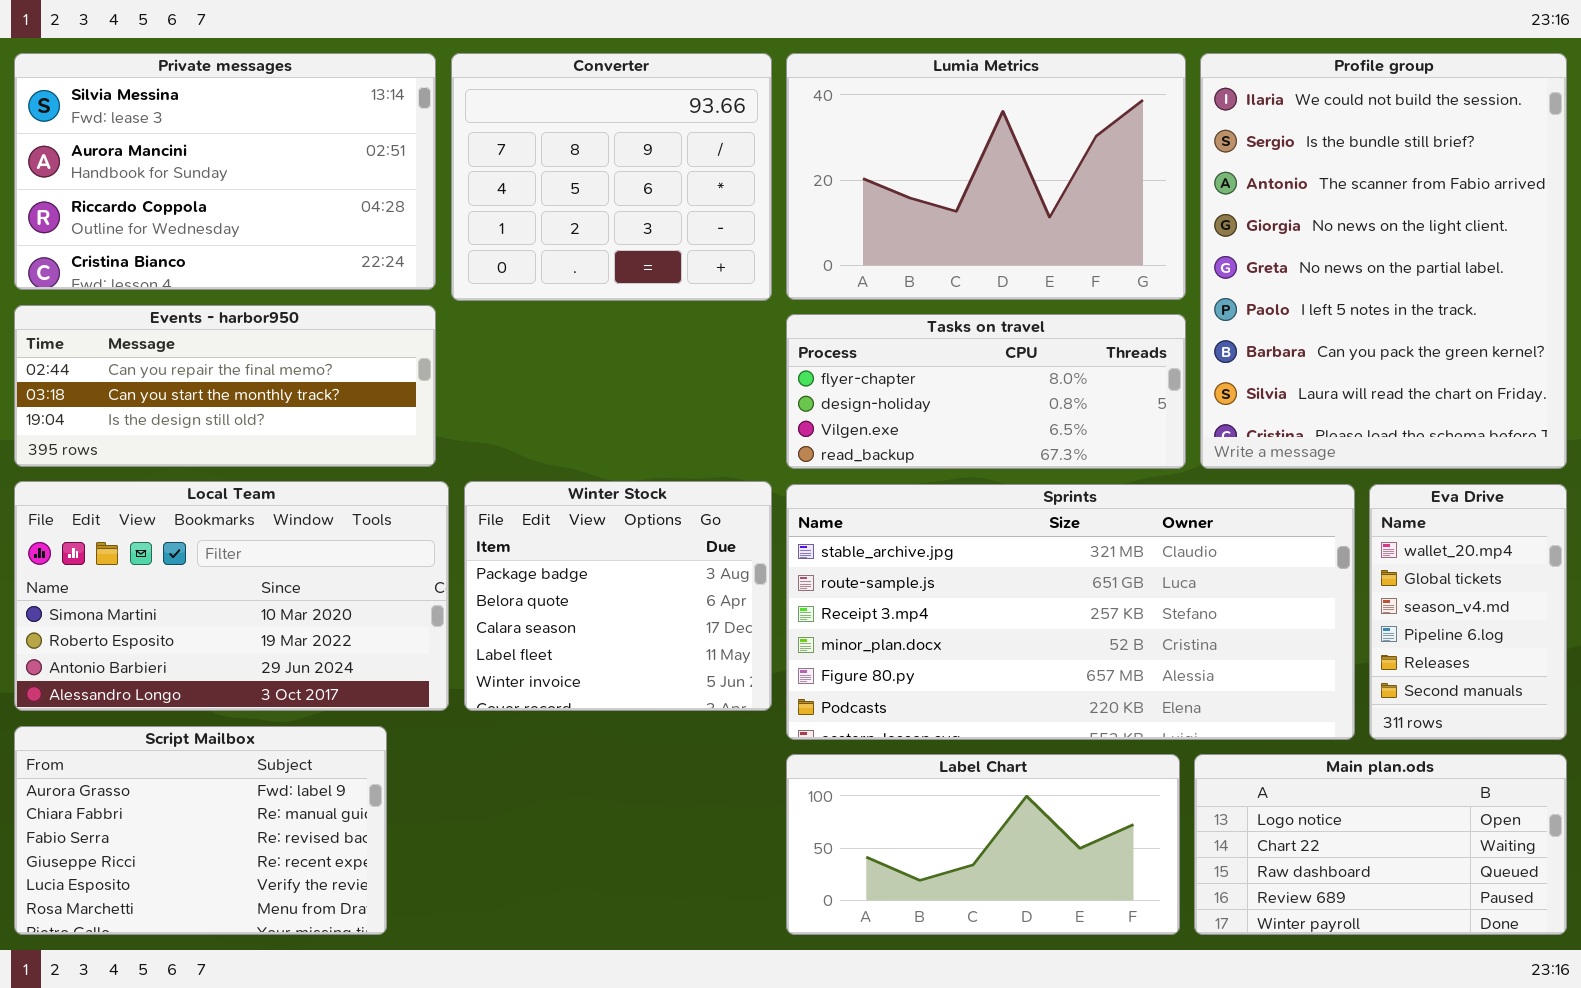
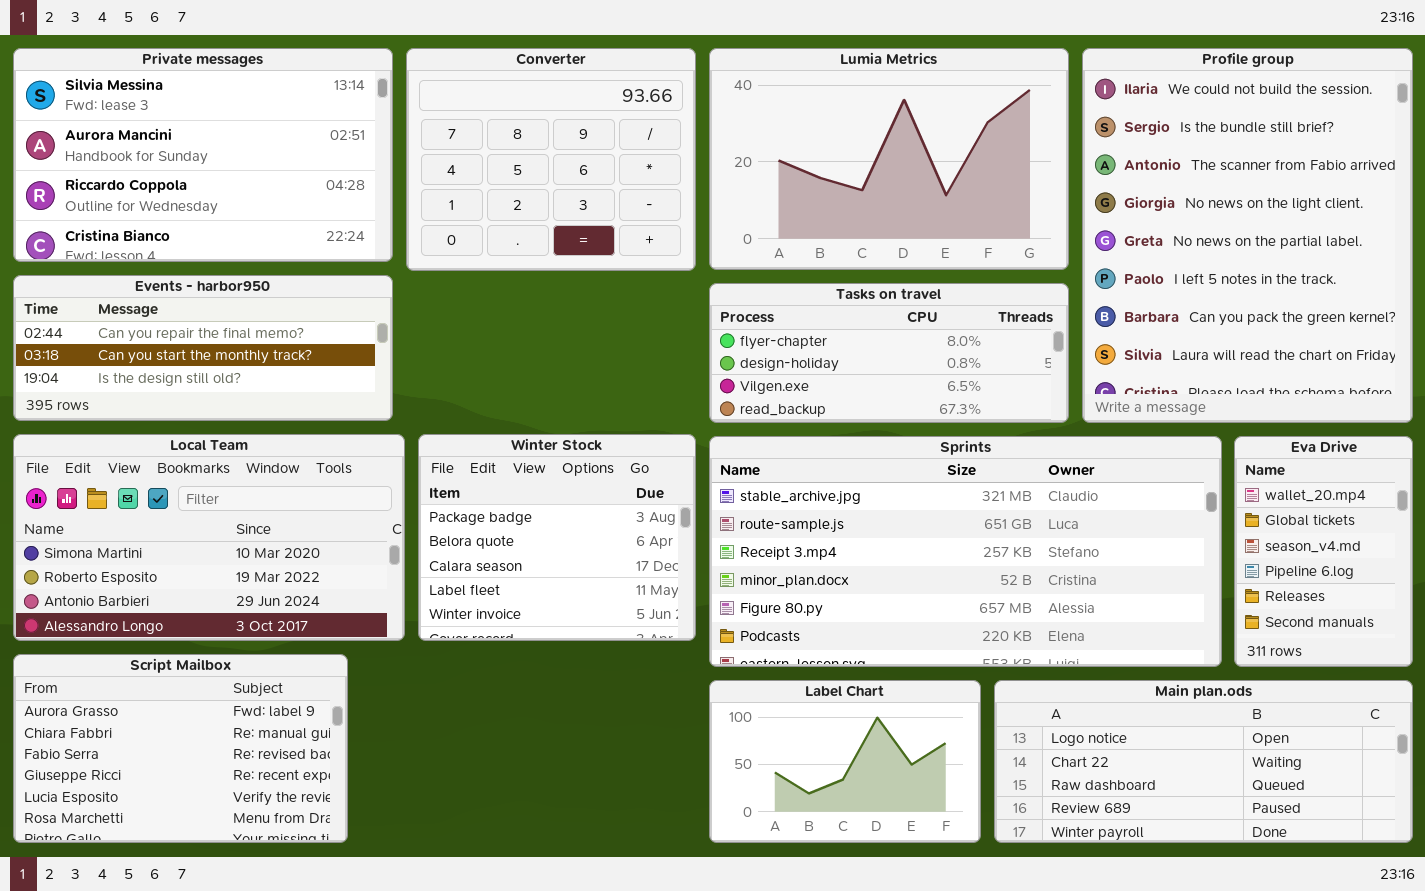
Label Chart: [786,754,1180,935] -> [709,680,981,843], resized
Main plan.ods: [1194,754,1567,935] -> [994,680,1413,843], resized

